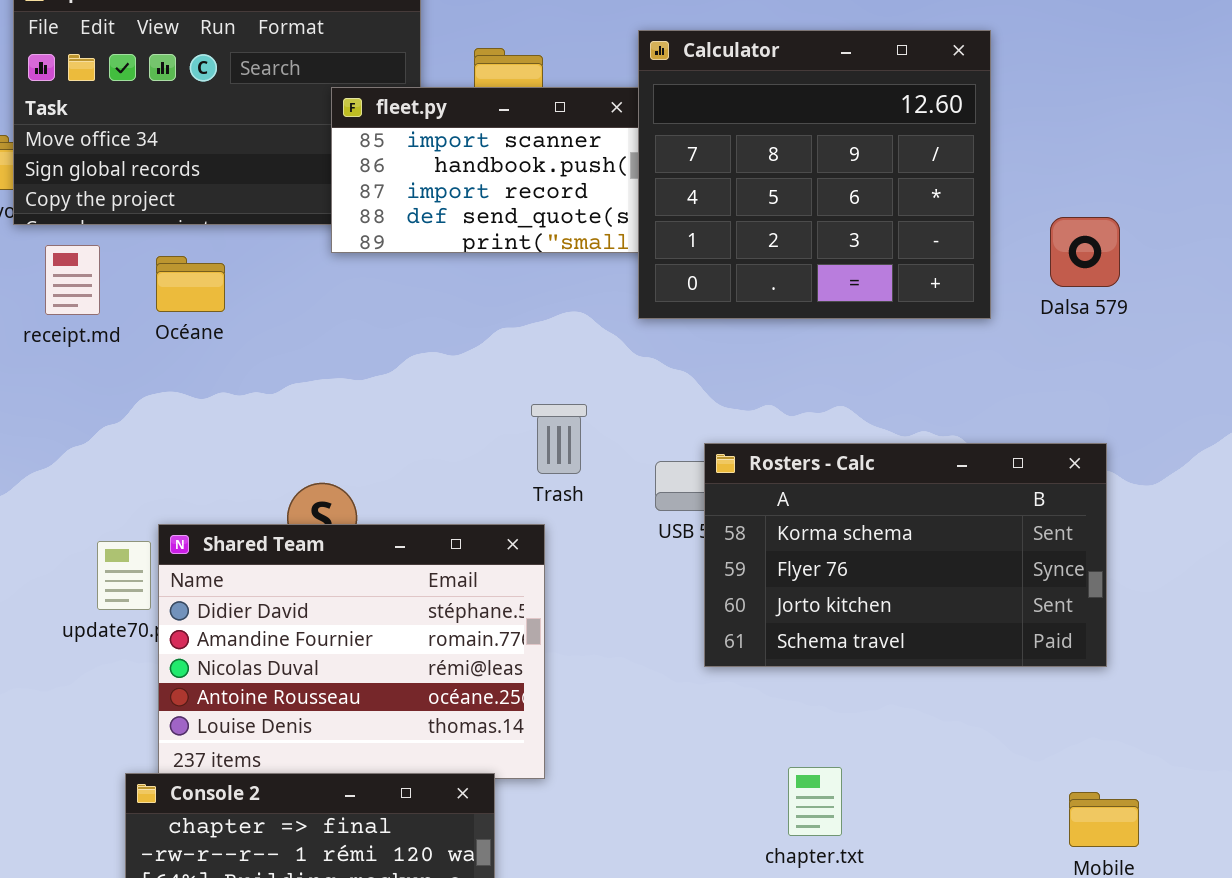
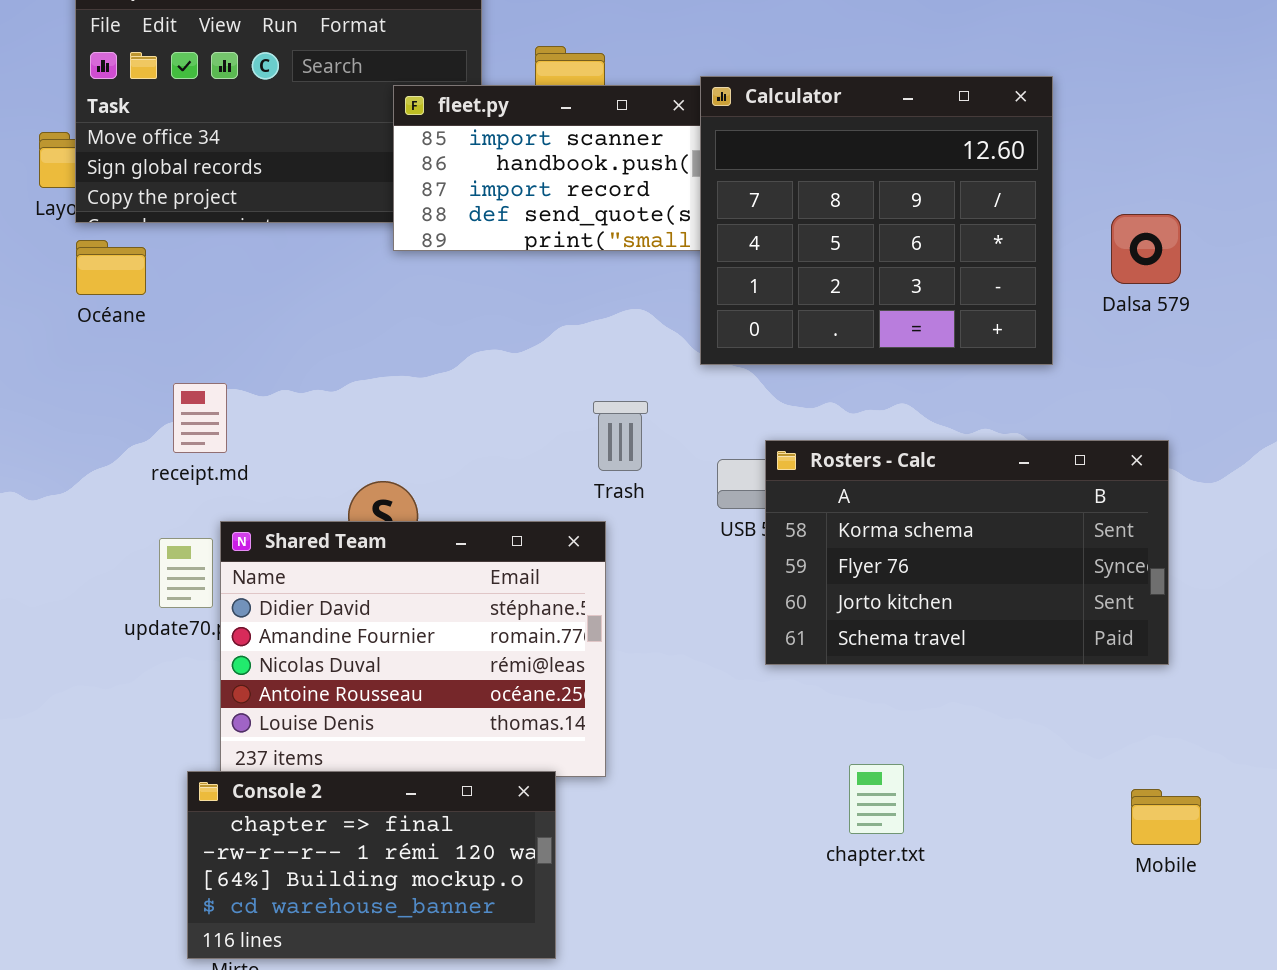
Calculator: [638,30,991,319] -> [700,76,1053,365], moved
receipt.md: [45,245,100,315] -> [173,383,227,453], moved
Océane: [156,256,225,312] -> [76,240,146,295], moved

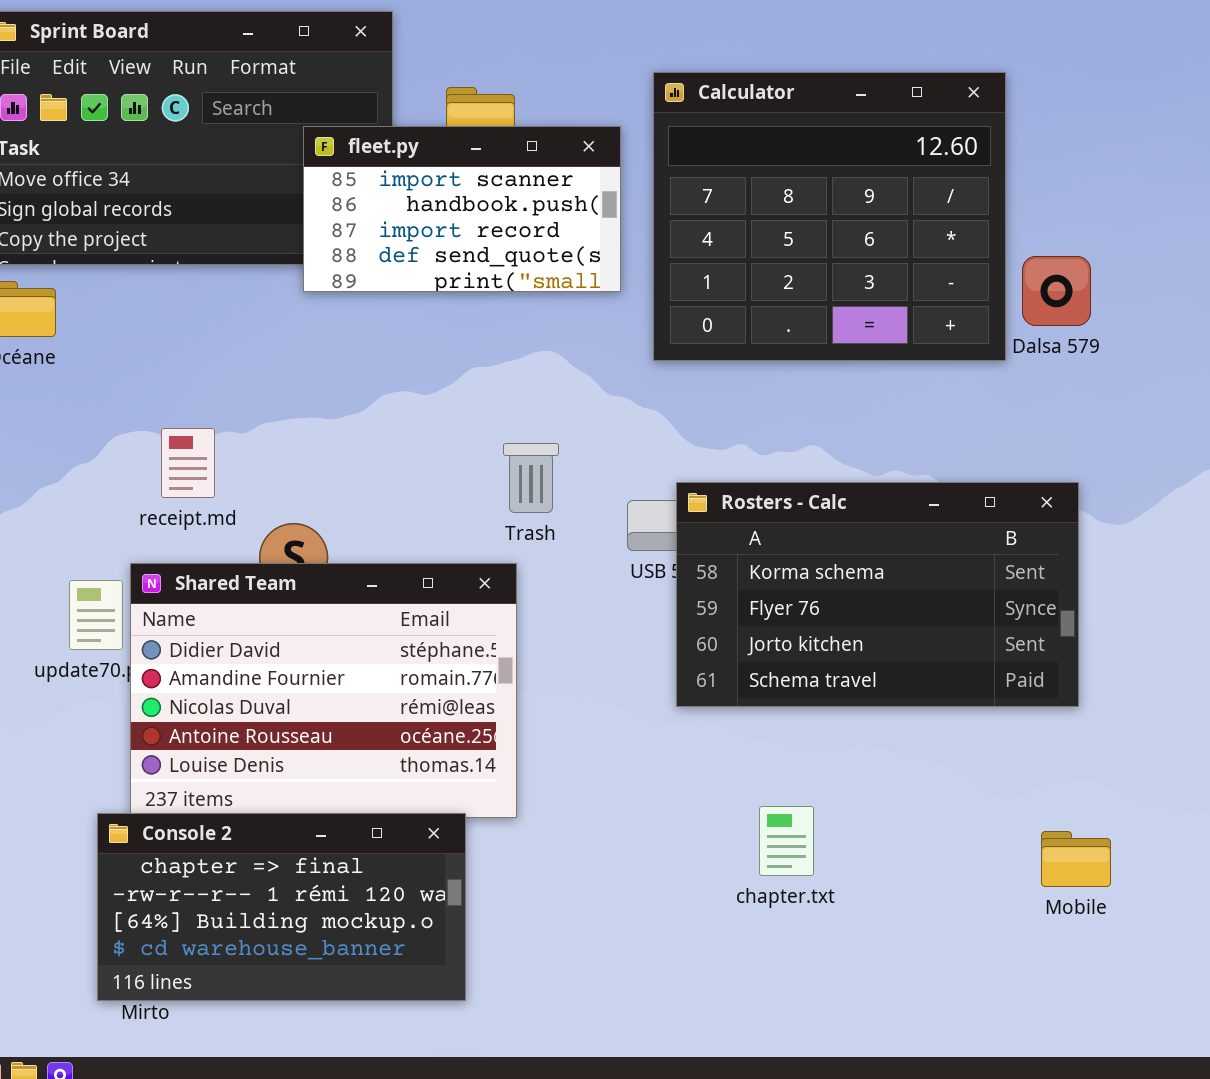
Calculator: [700,76,1053,365] -> [653,72,1006,361], moved
receipt.md: [173,383,227,453] -> [161,428,215,498], moved

